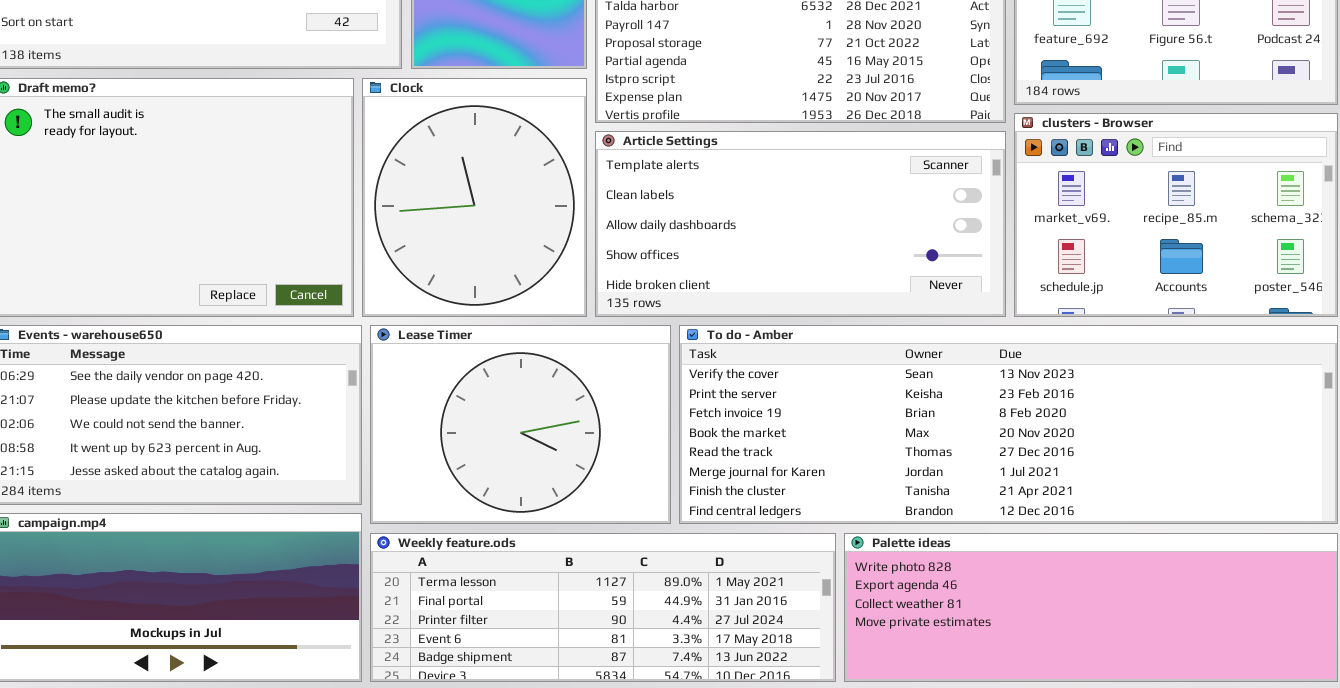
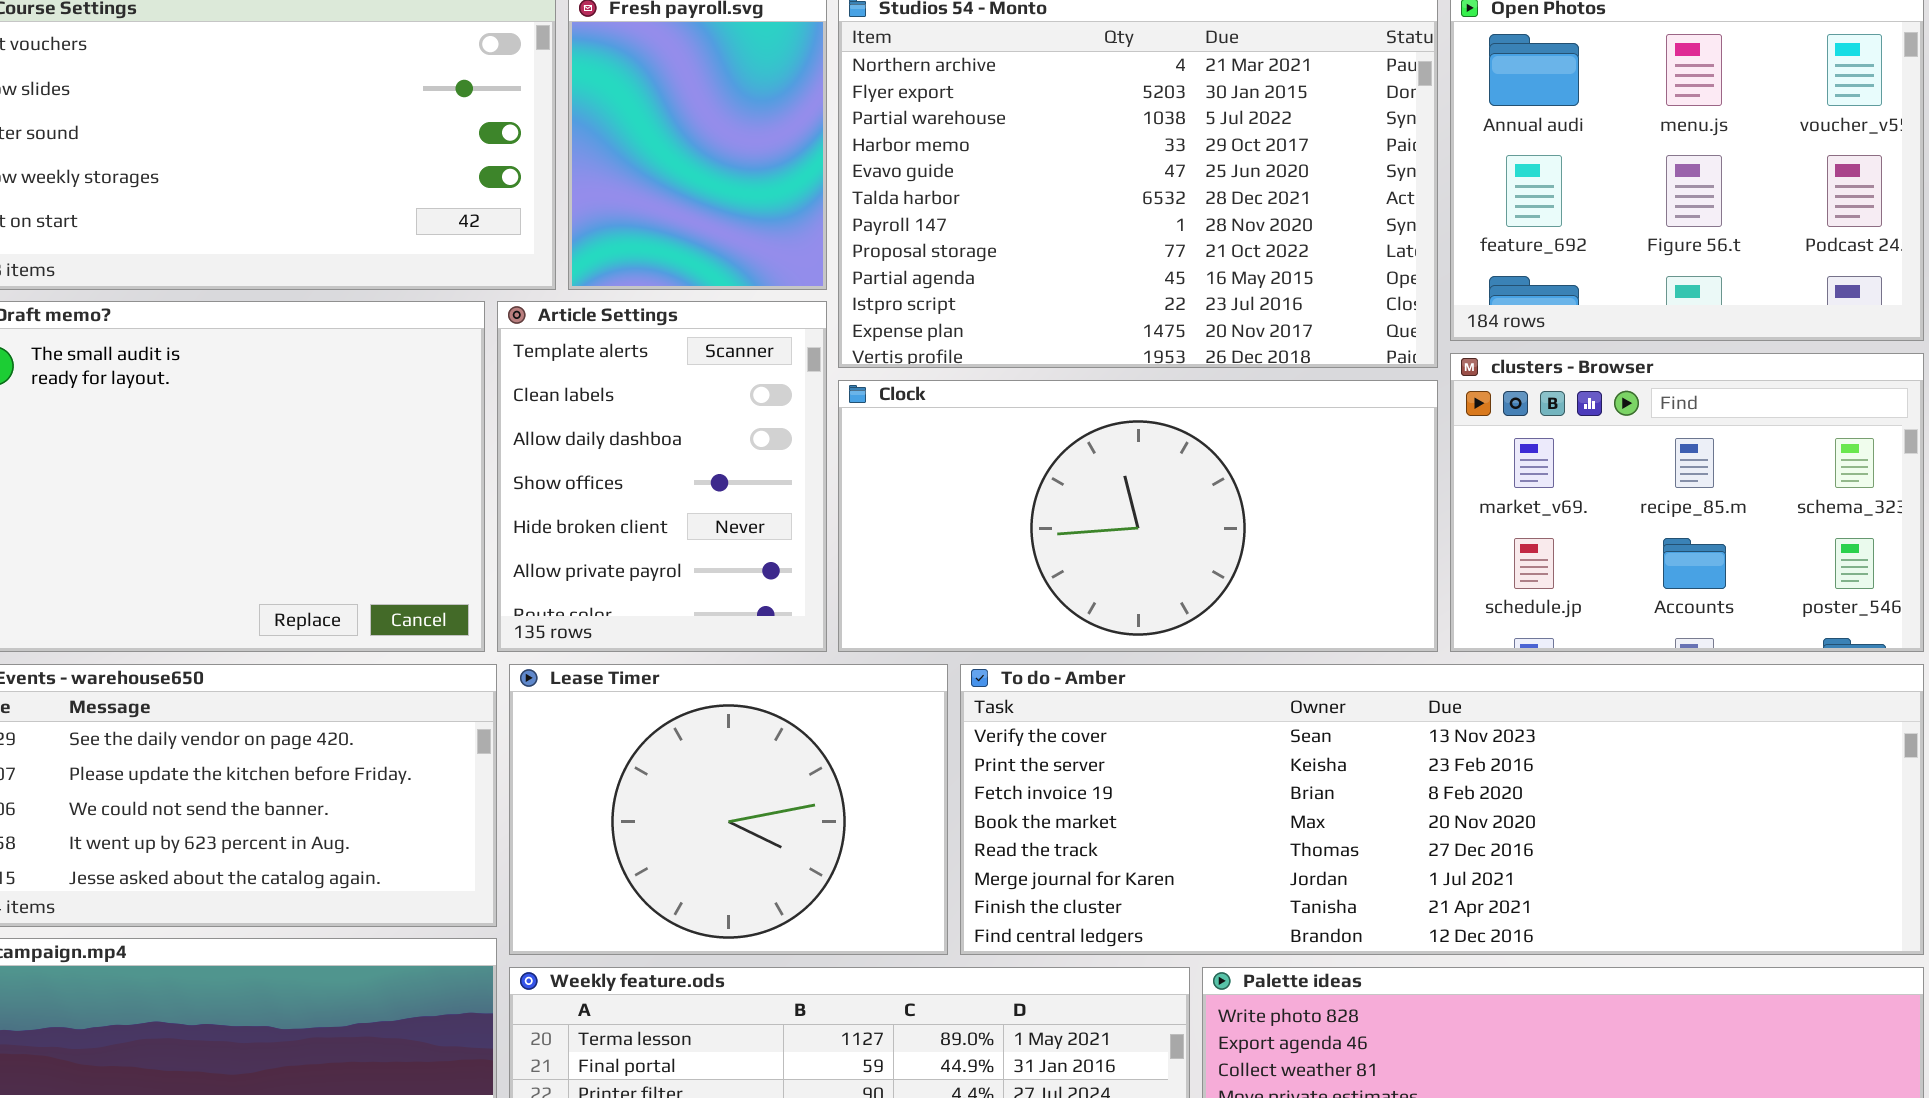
Clock: [362,78,587,317] -> [838,380,1438,652], moved, resized
Article Settings: [595,131,1006,317] -> [497,301,827,652], moved, resized

